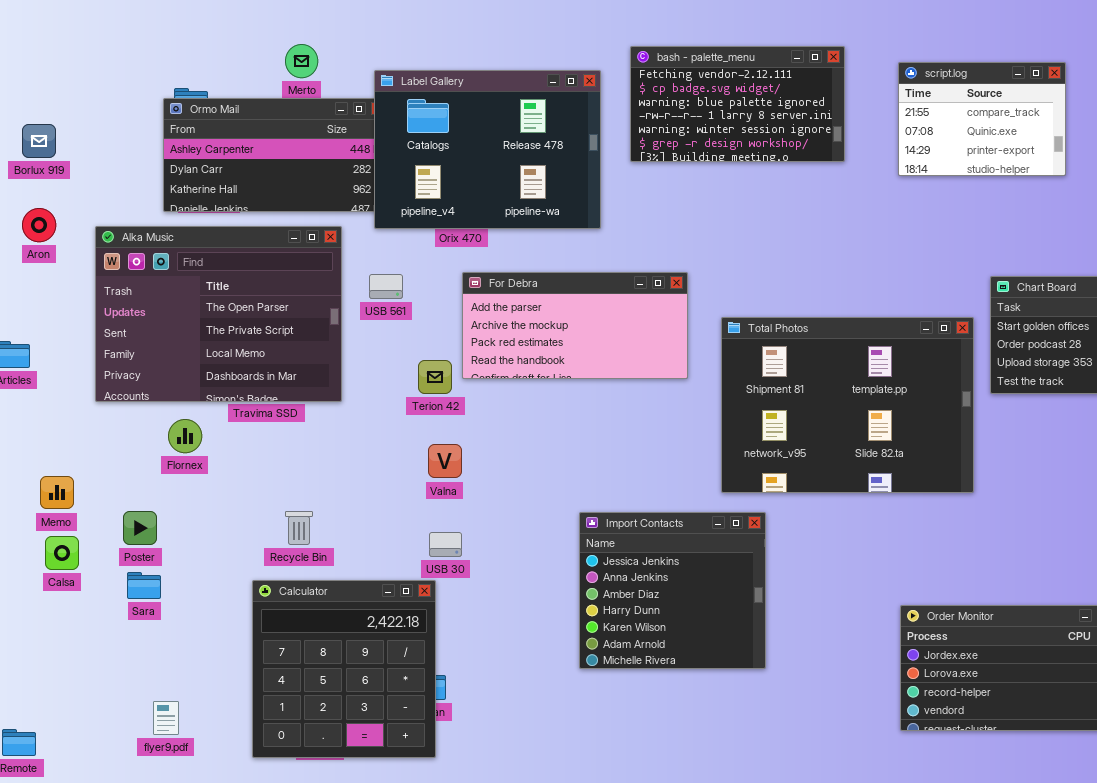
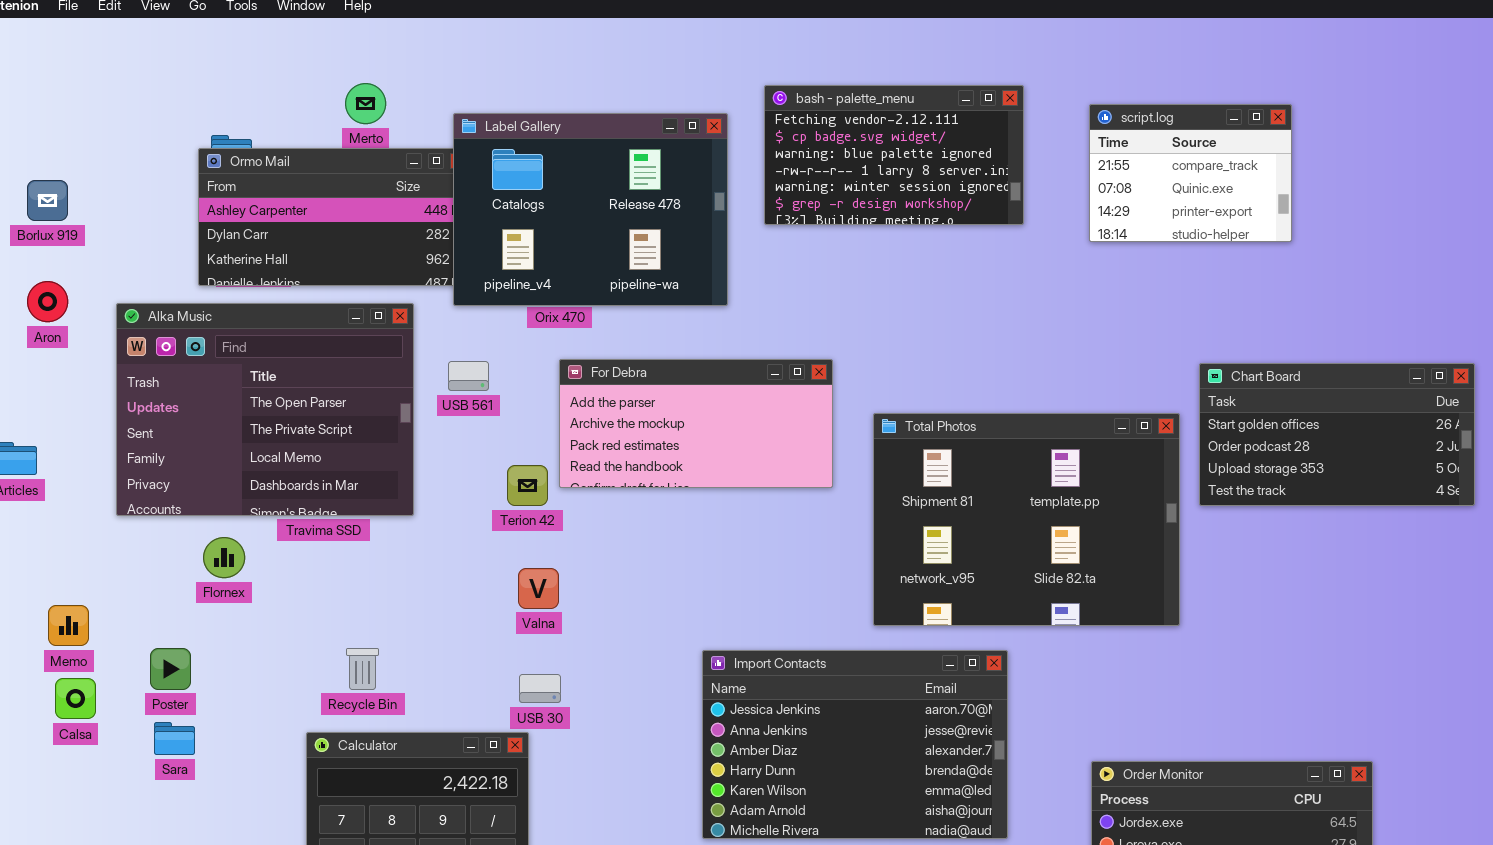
Import Contacts: [579,512,766,669] -> [702,650,1008,839], resized

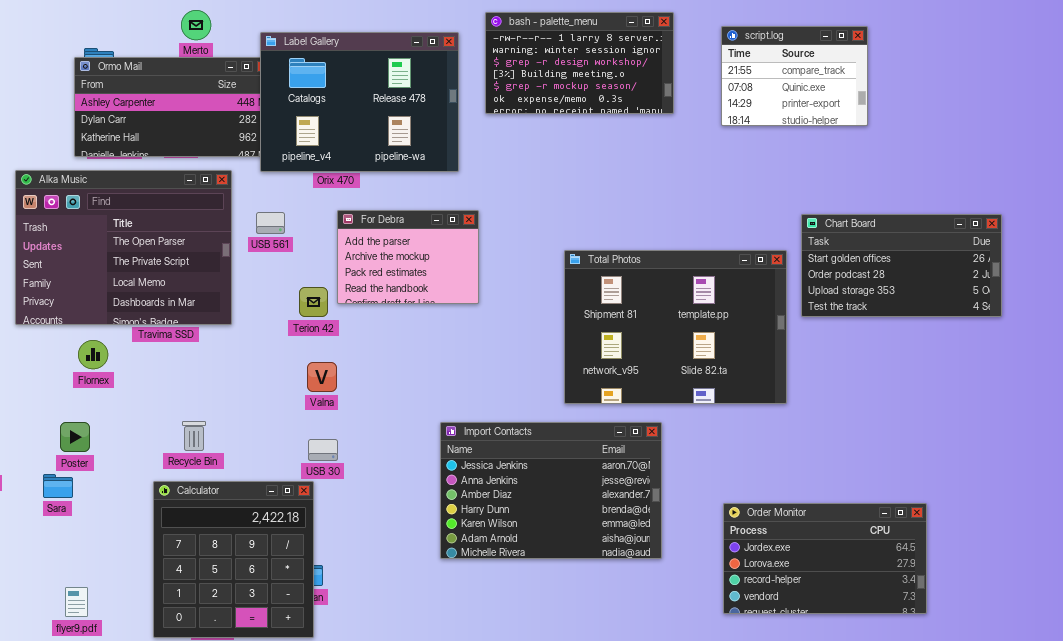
bash - palette_menu: [764,85,1024,225] -> [485,12,674,114], scrolled down 3 rows
For Debra: [559,359,833,488] -> [337,210,479,304], resized
Poster: [150,648,191,690] -> [60,422,90,452], moved

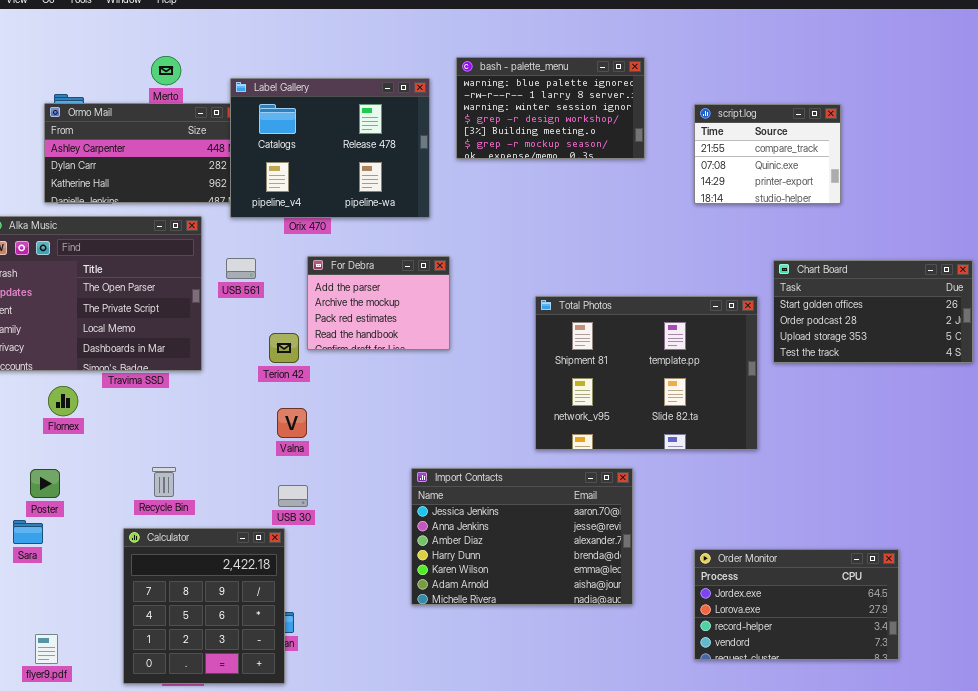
bash - palette_menu: [485,12,674,114] -> [456,57,645,159], scrolled up 1 row
script.log: [721,26,868,126] -> [694,104,841,204], moved

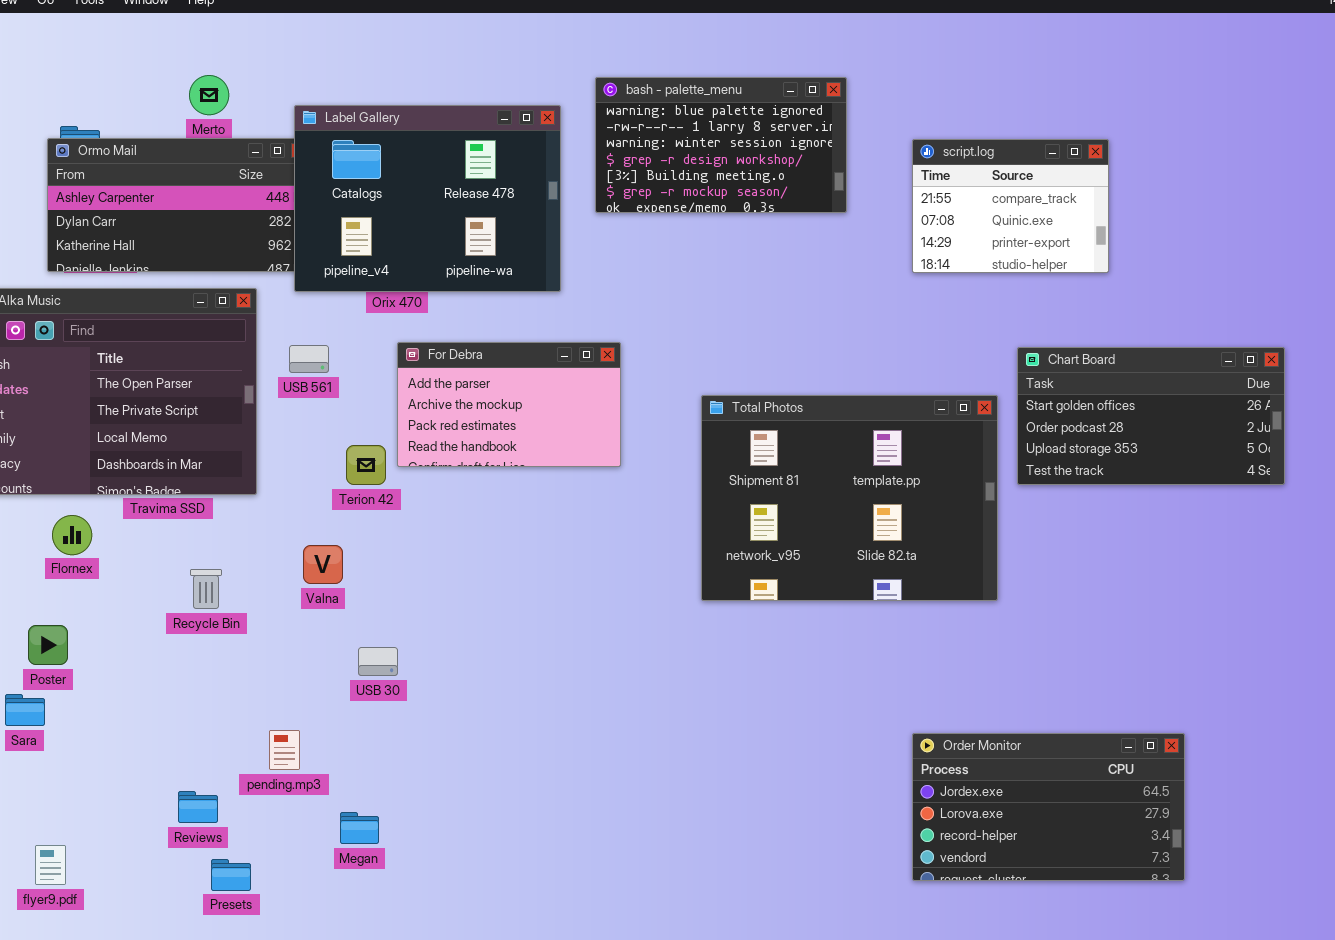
For Debra: [307,256,450,350] -> [397,342,621,467], resized
Valna: [277,408,307,438] -> [303,545,343,584], moved
Recycle Bin: [152,467,176,497] -> [190,569,222,609], moved
Import Contacts: [411,468,633,605] -> none, closed
Calculator: [123,528,285,684] -> none, closed

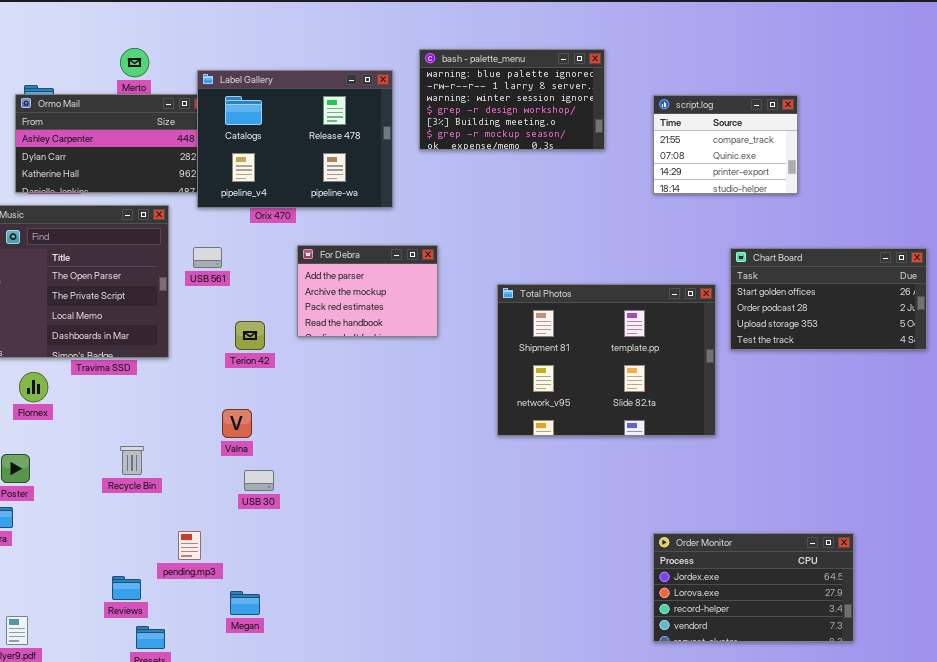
For Debra: [397,342,621,467] -> [297,245,438,337], resized
Valna: [303,545,343,584] -> [222,409,252,438], moved
Recycle Bin: [190,569,222,609] -> [120,446,144,475], moved

